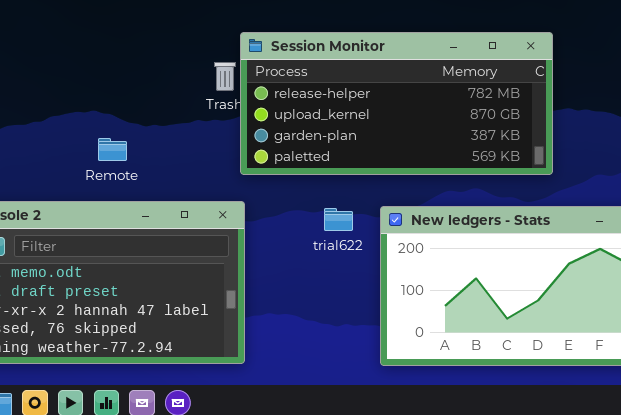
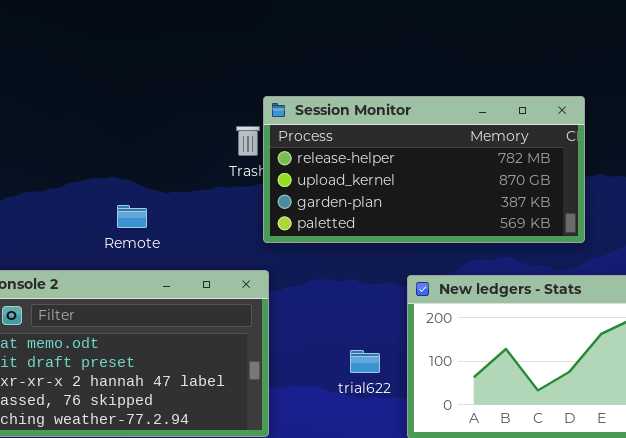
trial622: [324,208,353,231] -> [350,350,380,373], moved

